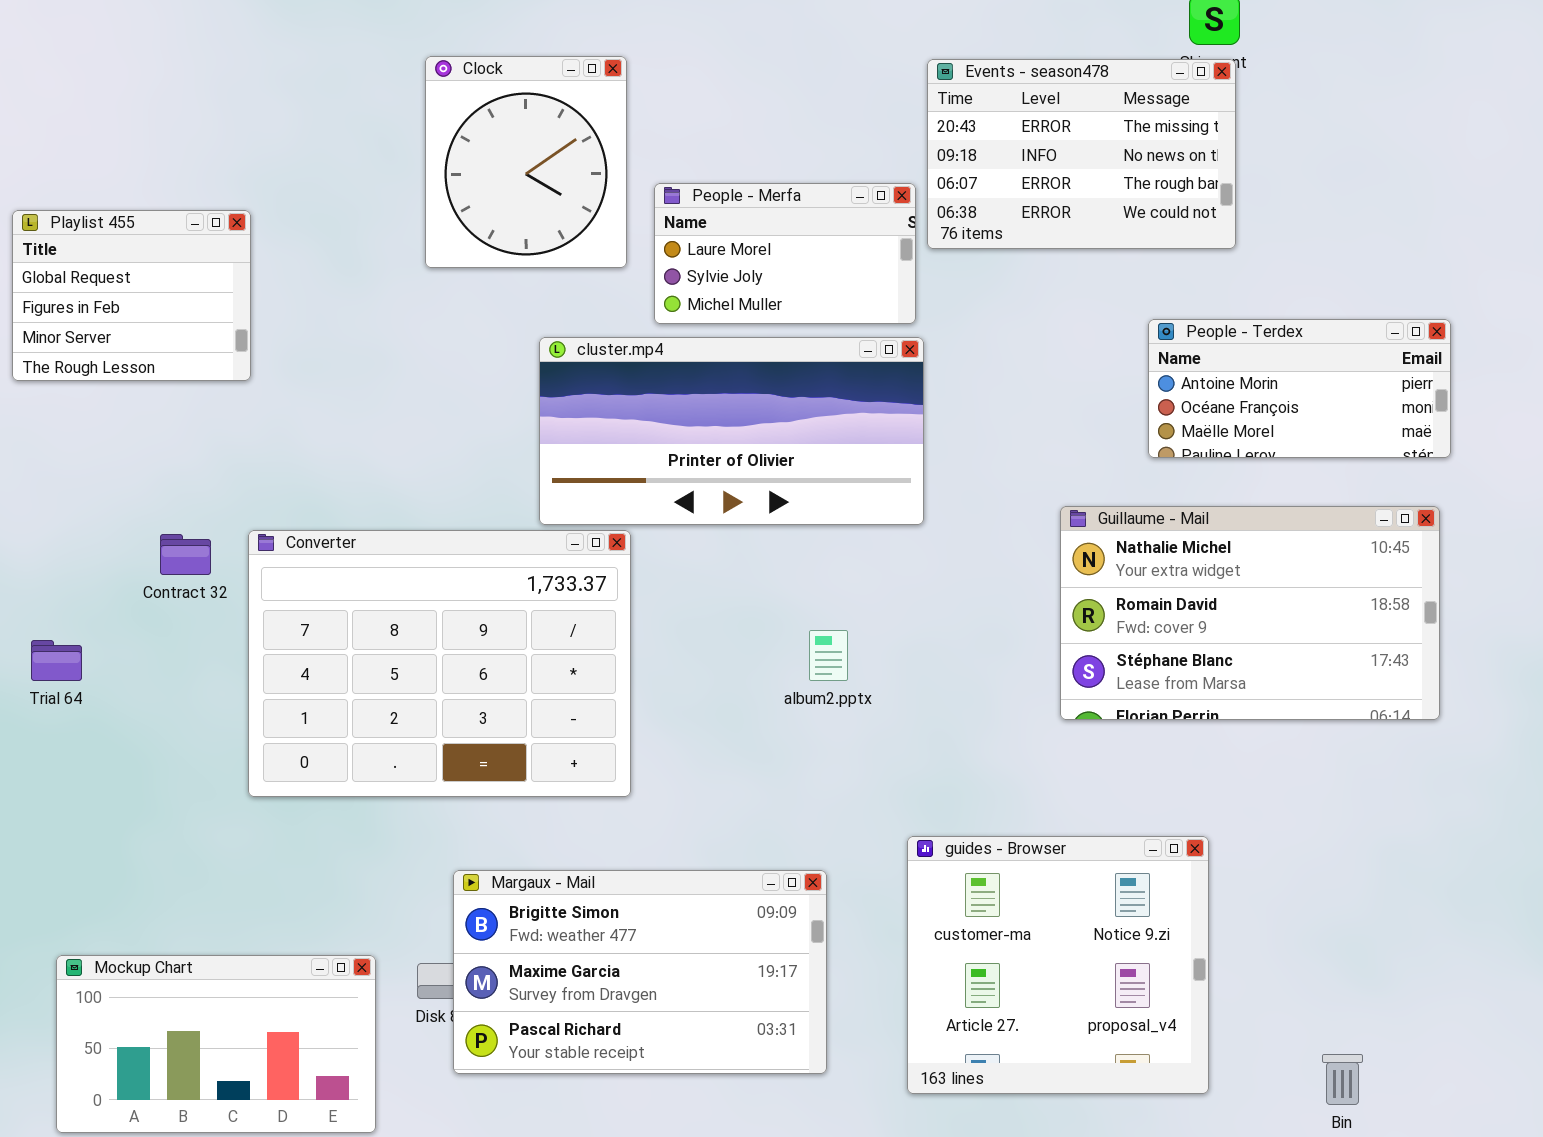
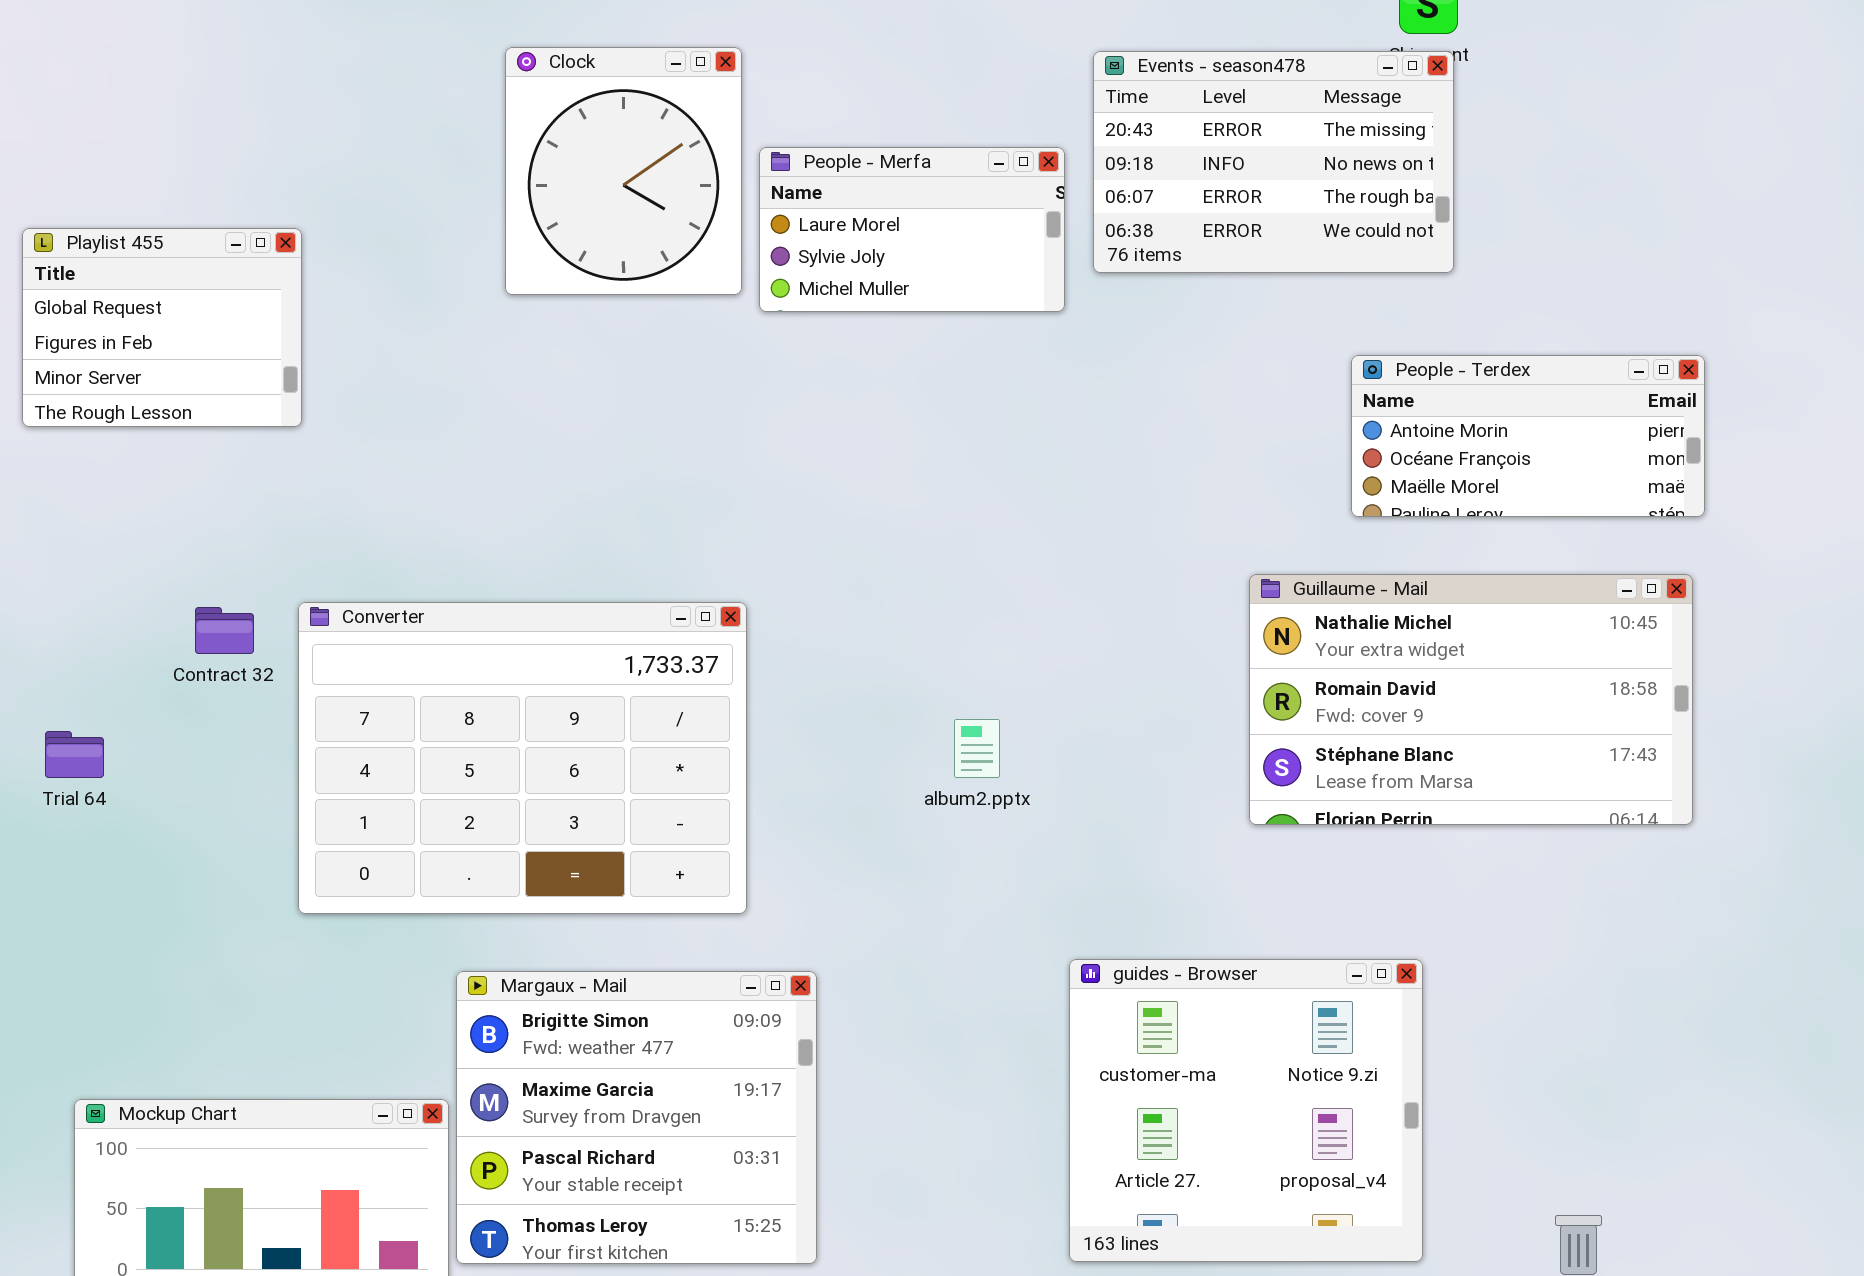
People - Merfa: [654,183,916,324] -> [759,147,1065,312], moved
cluster.mp4: [539,337,924,525] -> none, closed
Margaux - Mail: [453,870,827,1074] -> [456,971,817,1264], moved, resized

